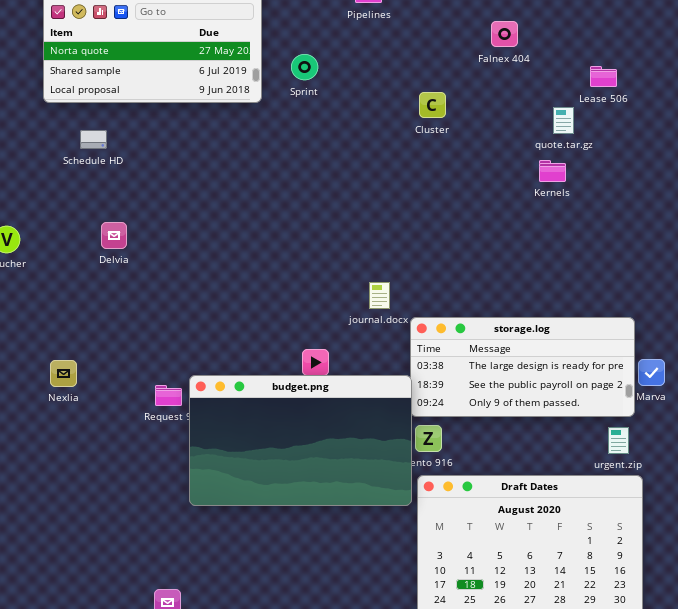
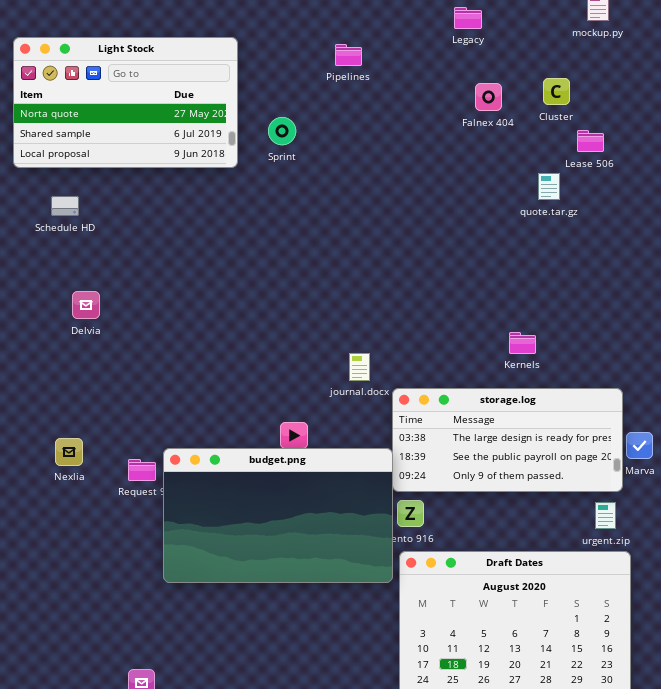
Cluster: [419,92,446,118] -> [543,78,570,105], moved
Kernels: [539,160,566,182] -> [509,332,536,354], moved
Nexlia: [50,360,77,387] -> [55,438,83,466], moved

